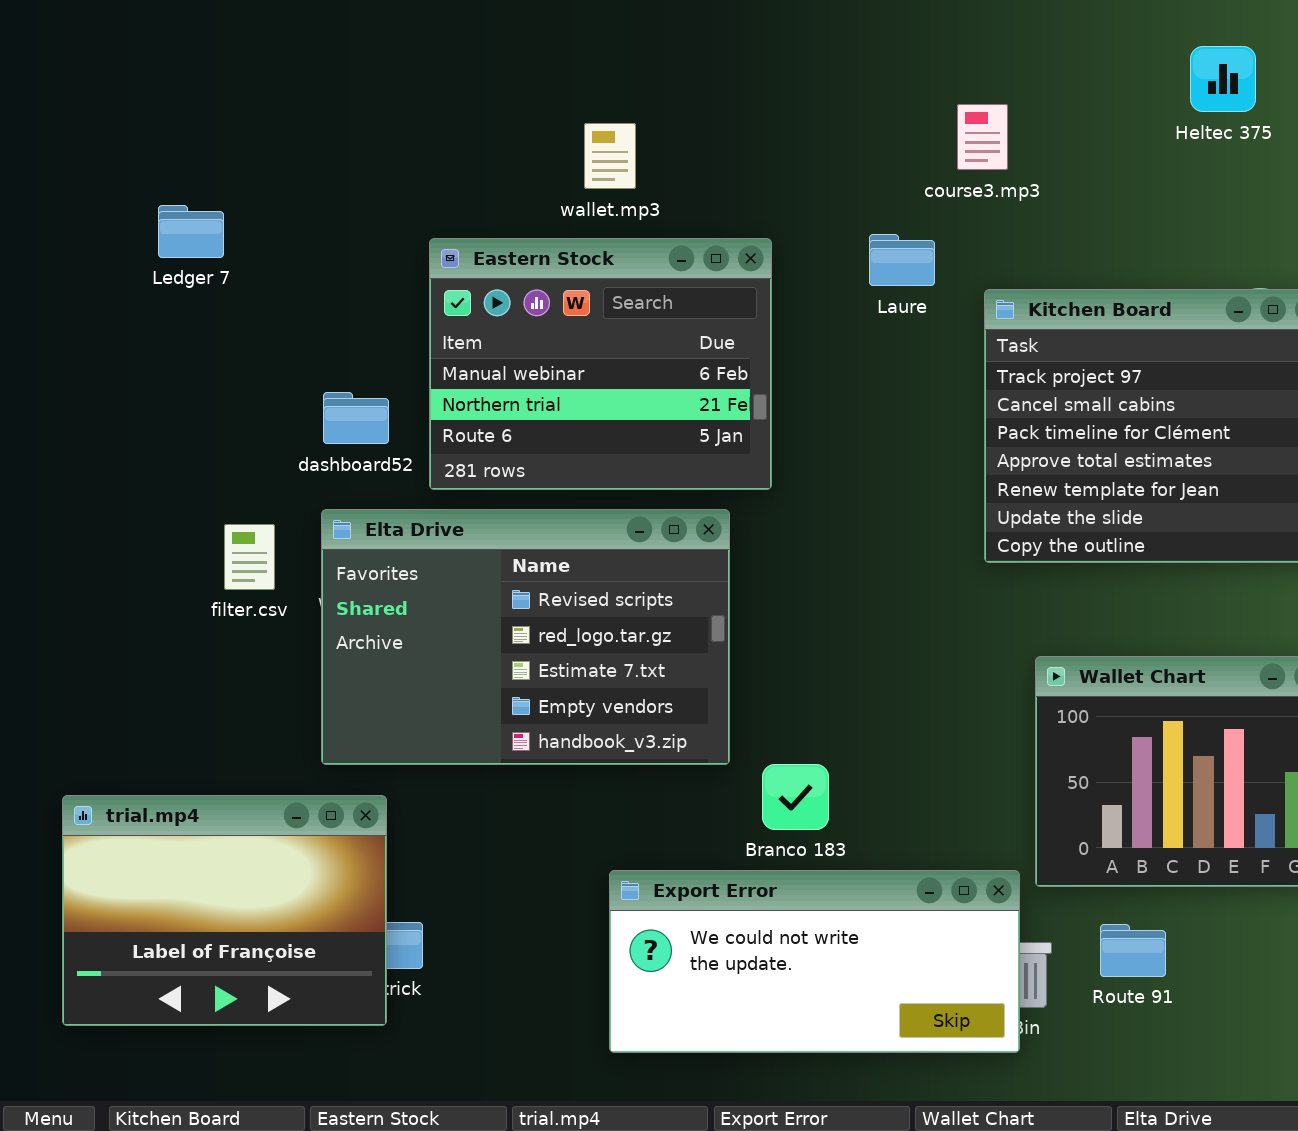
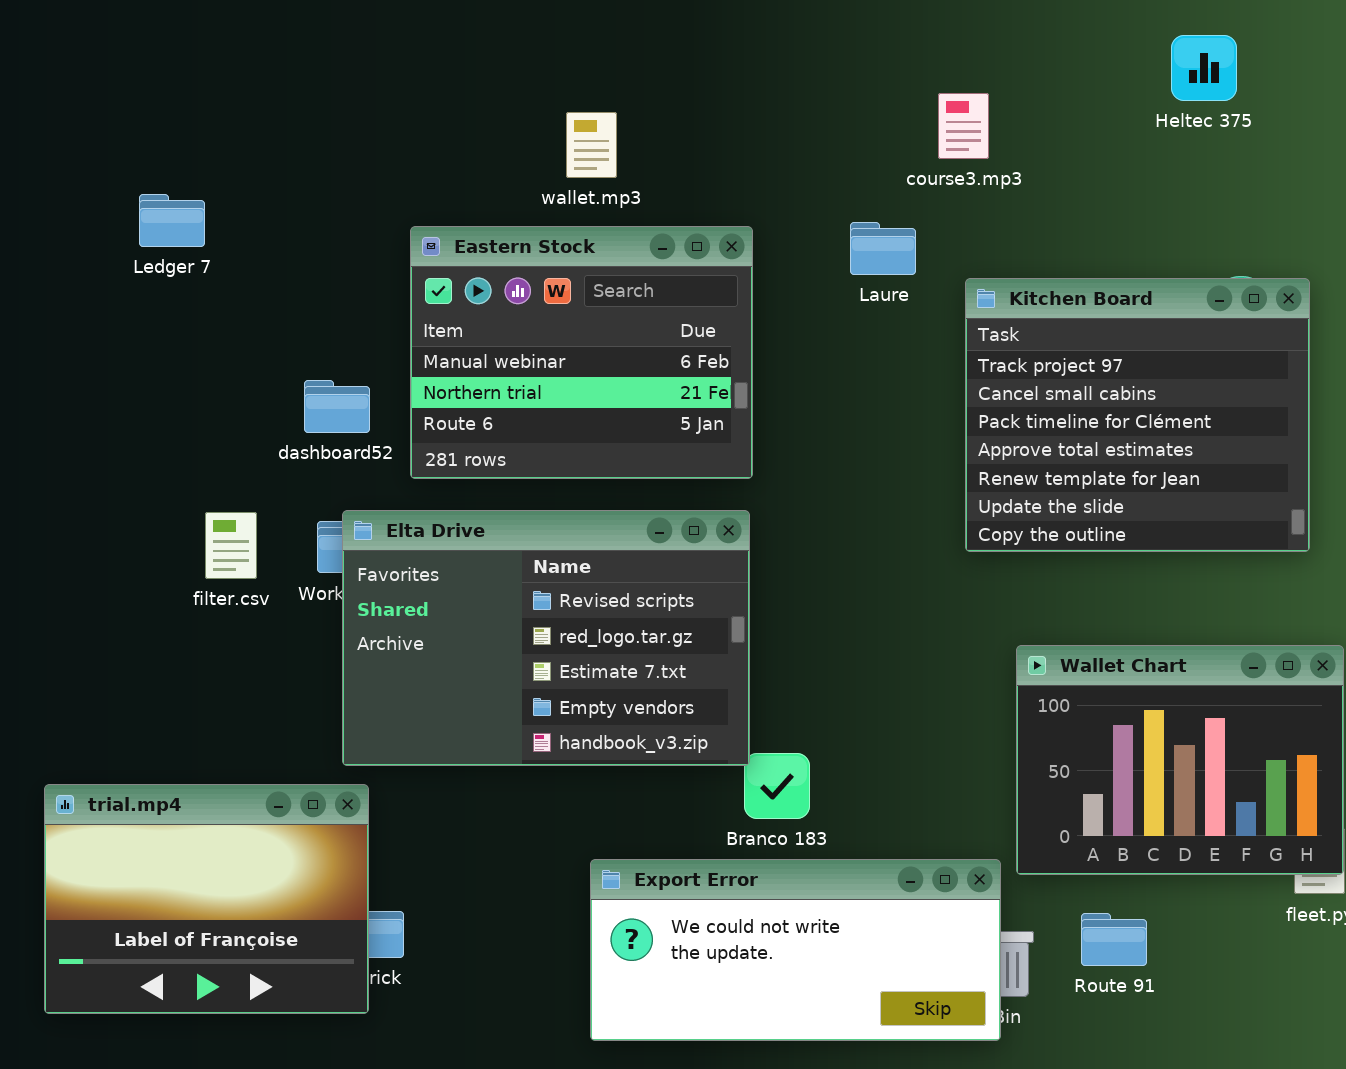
Elta Drive: [321,509,730,765] -> [342,510,750,766], moved

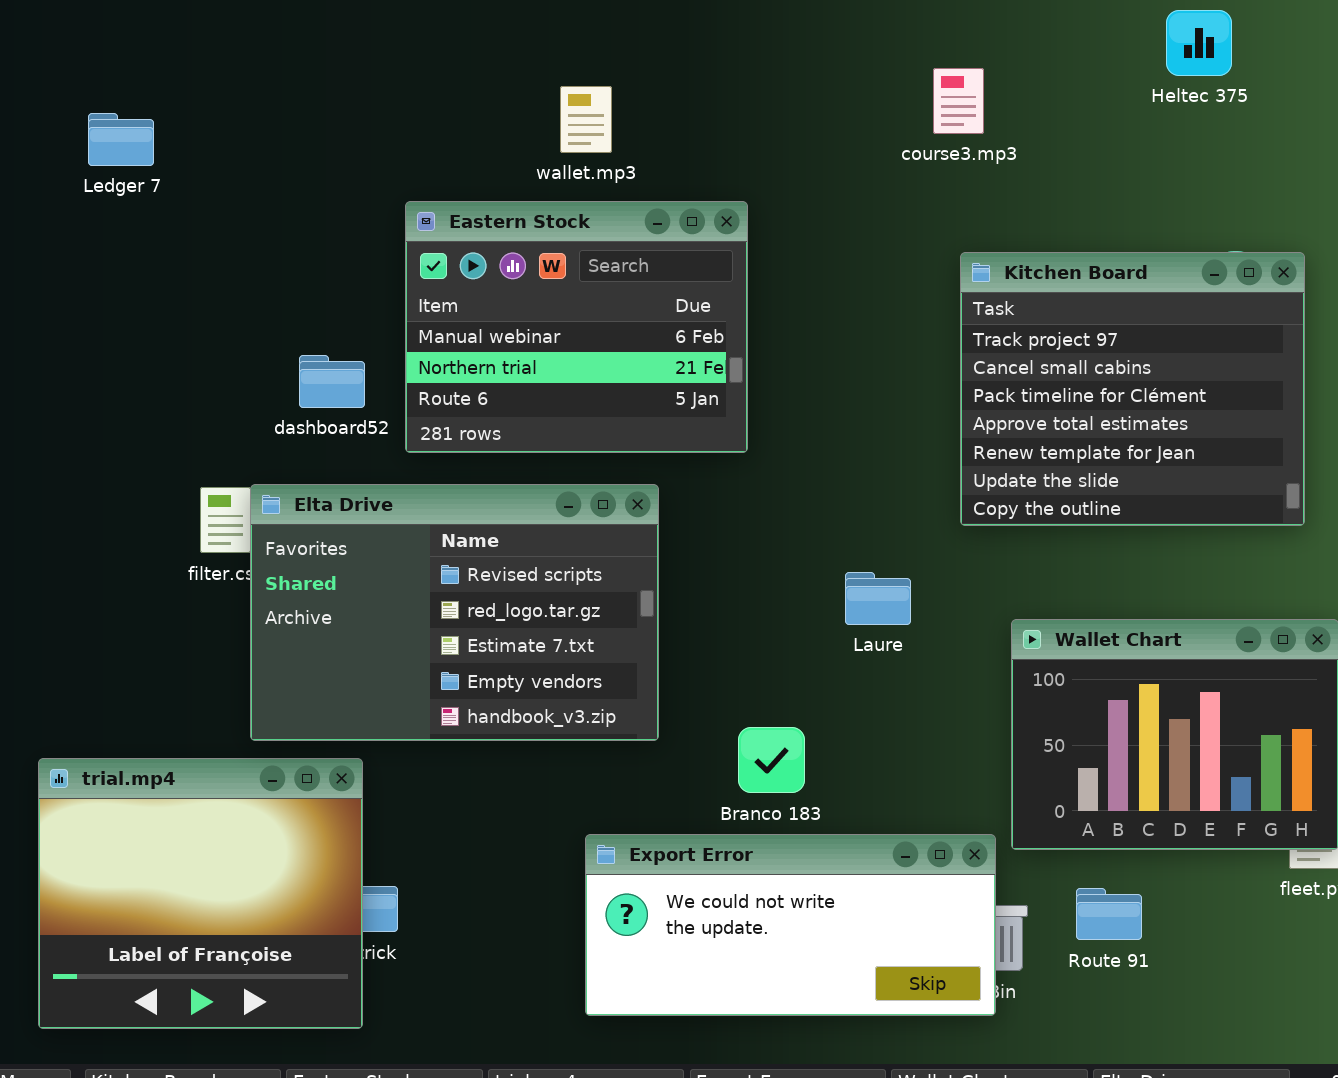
Ledger 7: [139,194,205,247] -> [88,113,154,166], moved
Laure: [850,222,916,275] -> [845,572,911,625], moved
Elta Drive: [342,510,750,766] -> [250,484,659,741], moved
trial.mp4: [44,784,369,1014] -> [38,758,363,1029], resized

